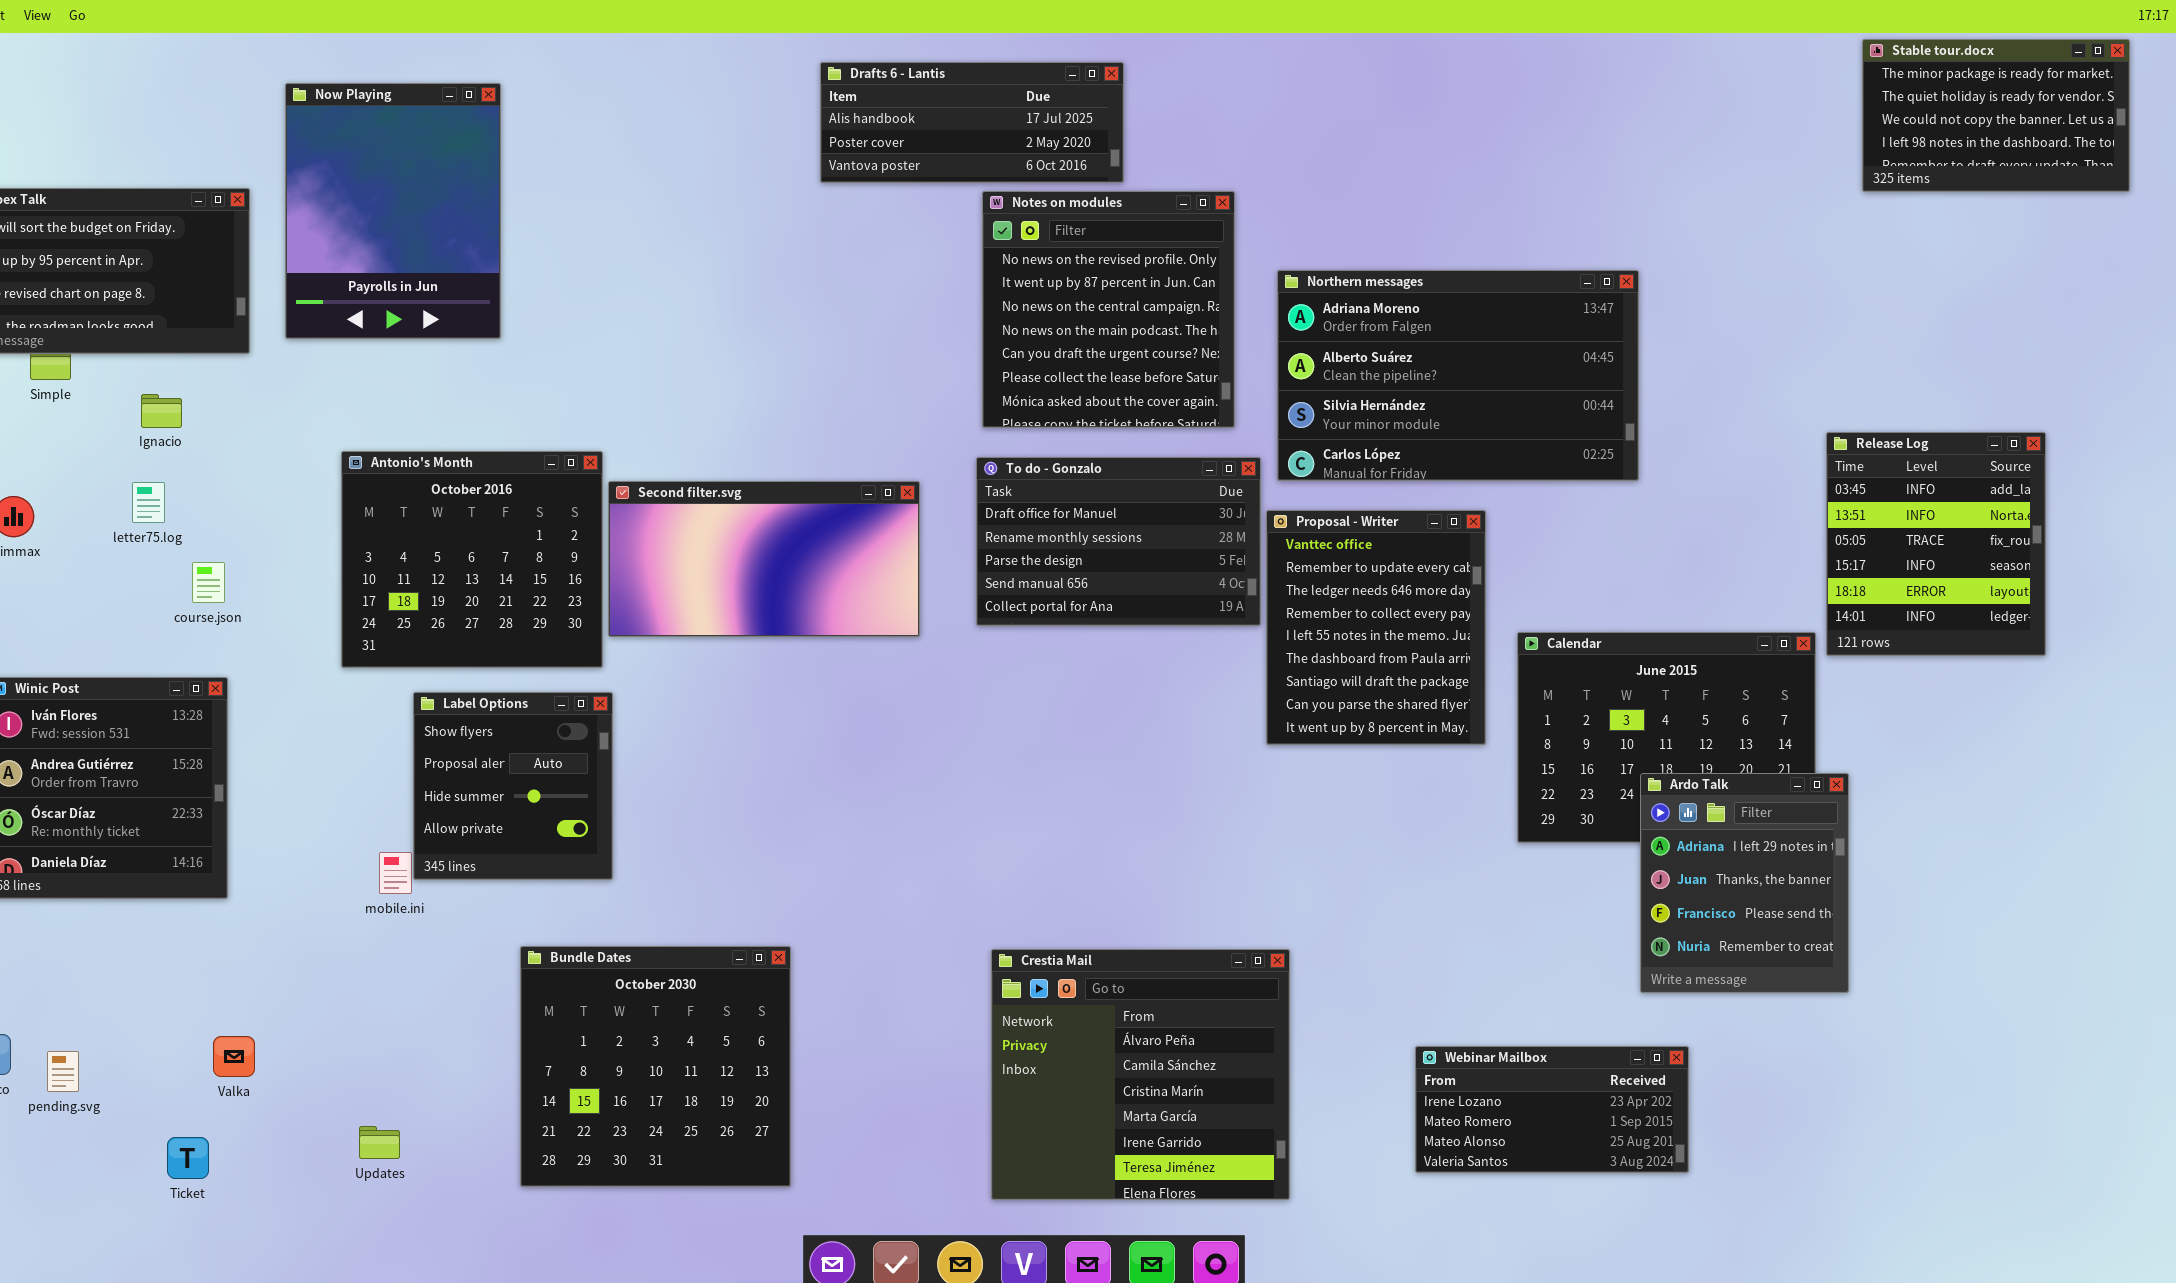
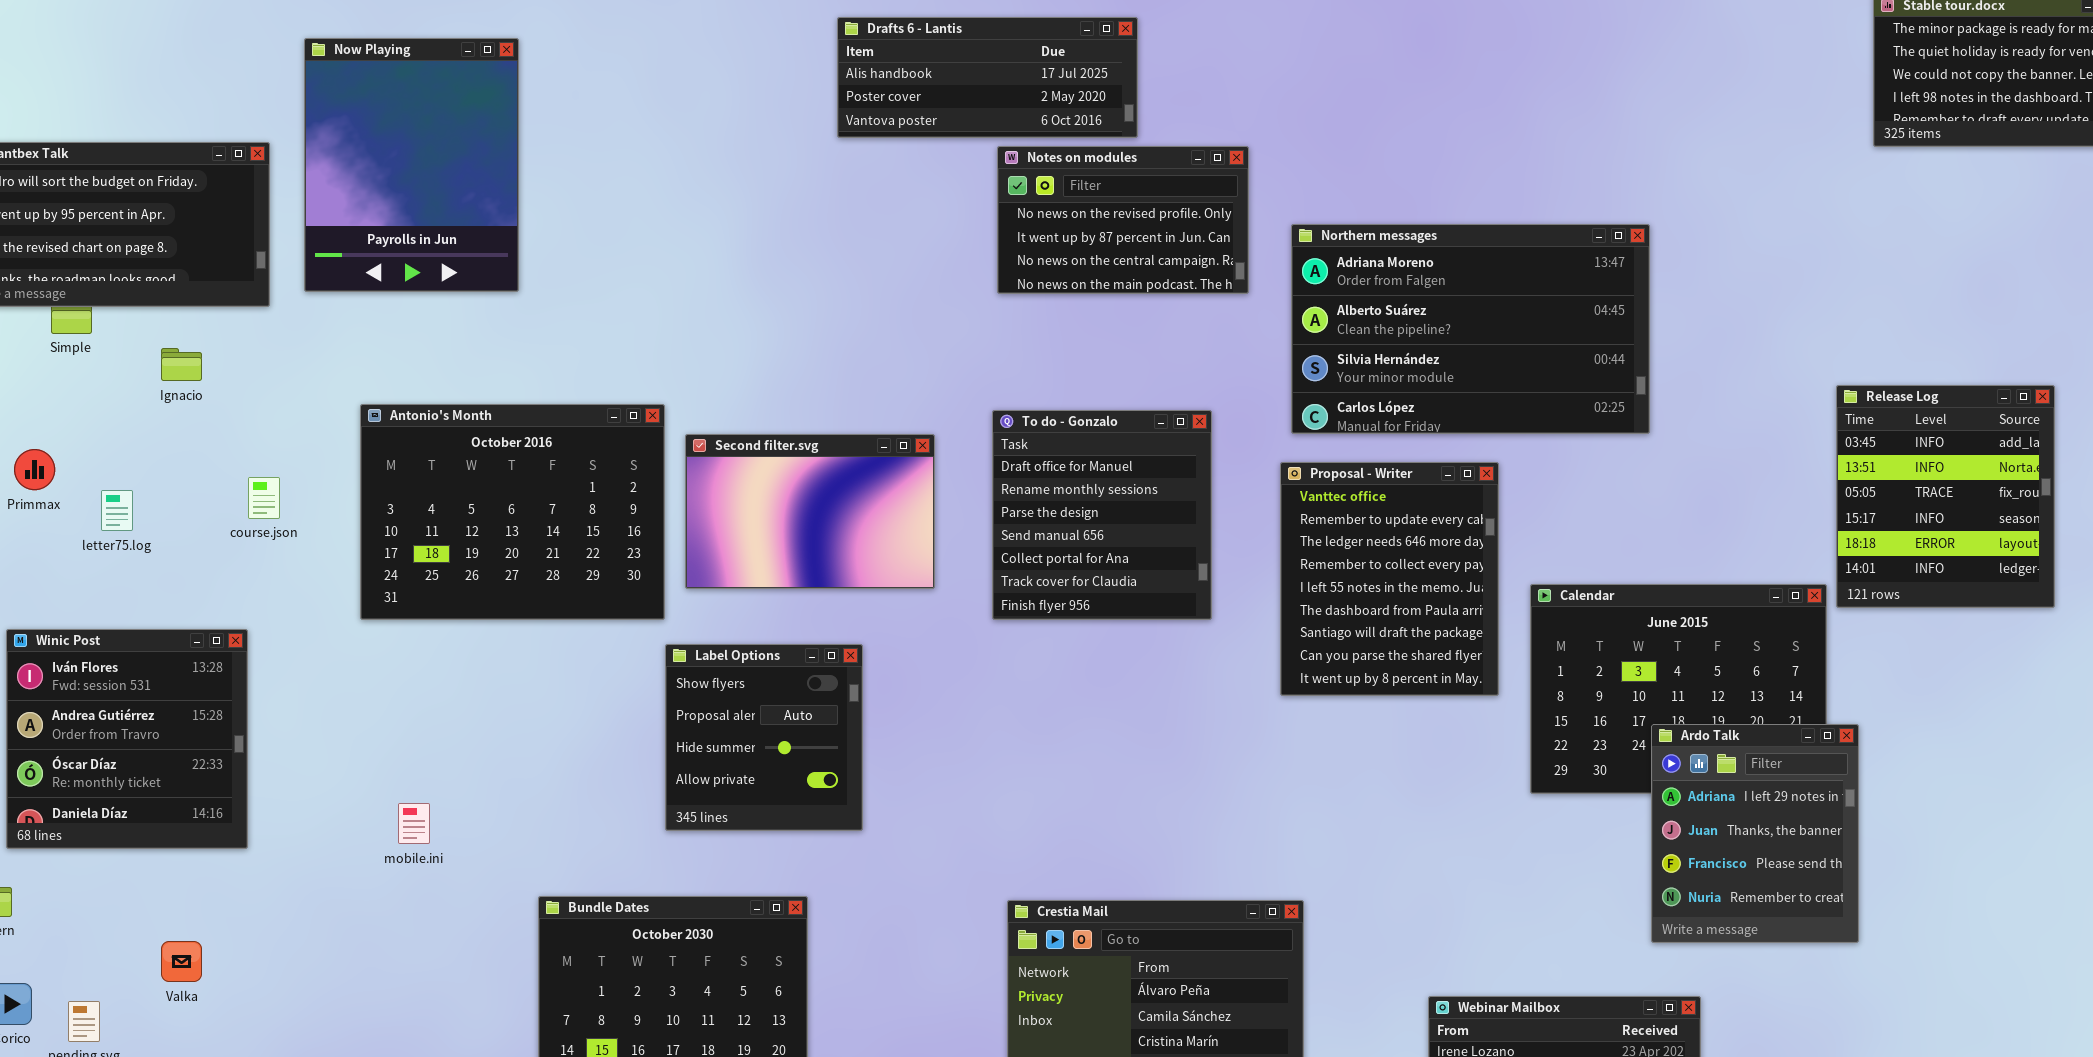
Notes on modules: [982,191,1235,428] -> [997,146,1249,294], resized
Antonio's Month: [341,451,603,668] -> [360,404,665,620], resized
To do - Gonzalo: [976,457,1261,626] -> [992,410,1212,620], resized
Second filter.svg: [608,481,920,637] -> [685,434,935,589], resized
letter75.log: [132,482,165,523] -> [101,490,133,531], moved
course.json: [192,562,225,603] -> [248,477,280,519], moved
Label Options: [413,692,613,880] -> [665,644,863,831], moved
Valka: [213,1036,255,1077] -> [161,941,202,982], moved

